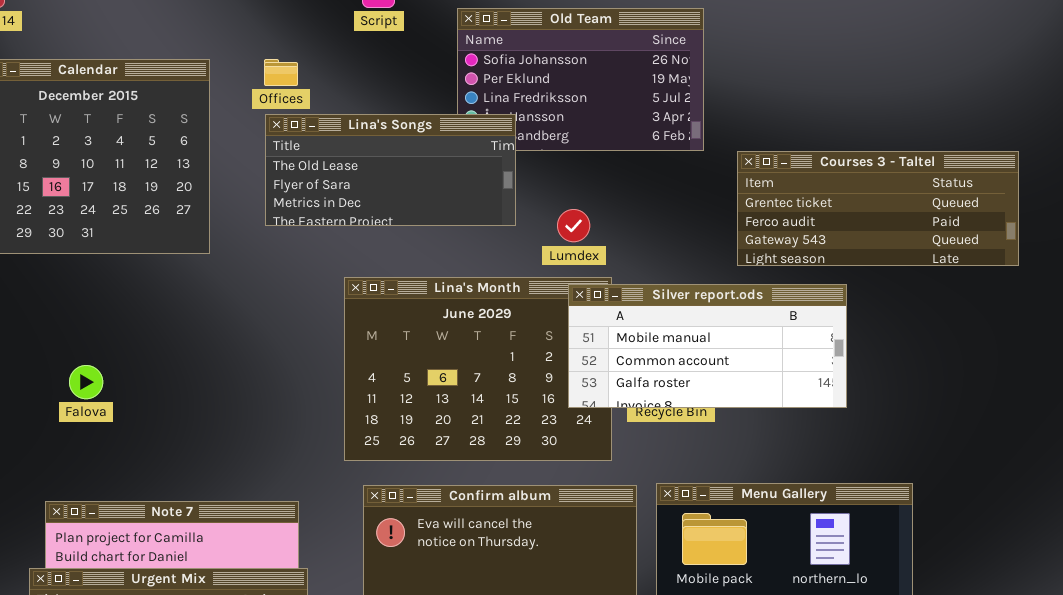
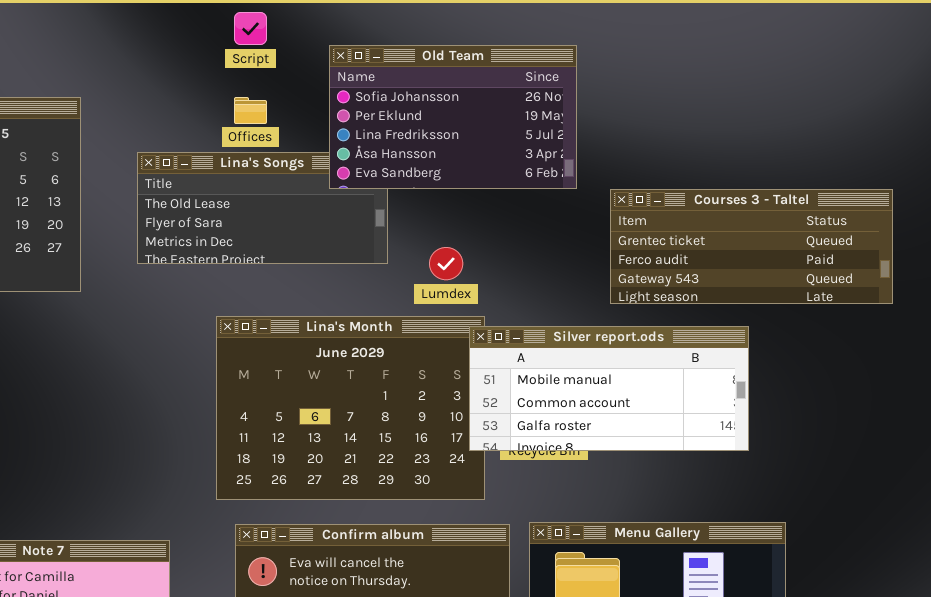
Old Team: [457,8,704,151] -> [329,45,577,189], raised
Offices: [264,59,298,86] -> [234,97,267,124], moved
Silver report.ods: [568,284,847,408] -> [469,326,749,451], moved

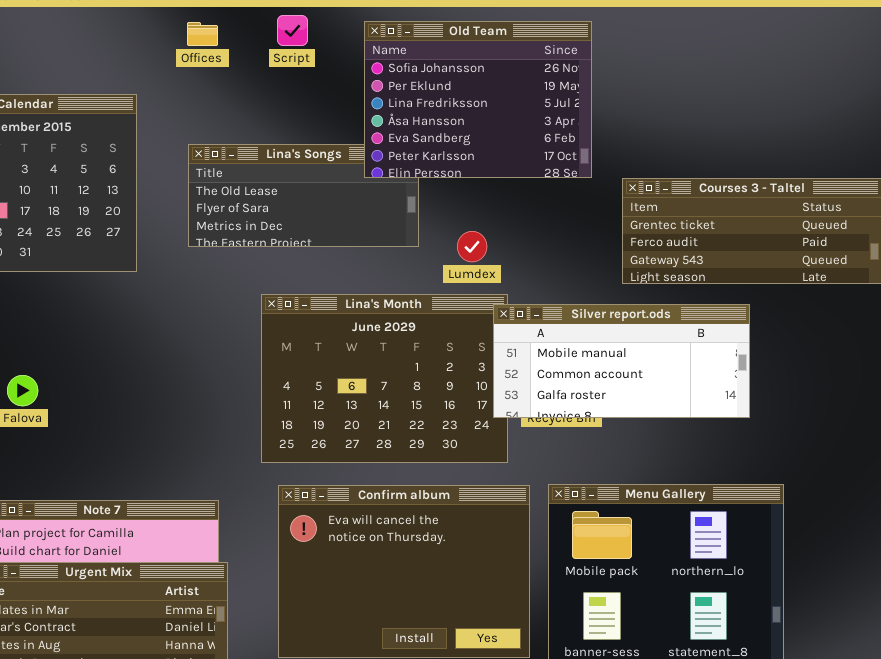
Old Team: [329,45,577,189] -> [364,21,592,178], resized
Offices: [234,97,267,124] -> [187,22,218,46], moved

